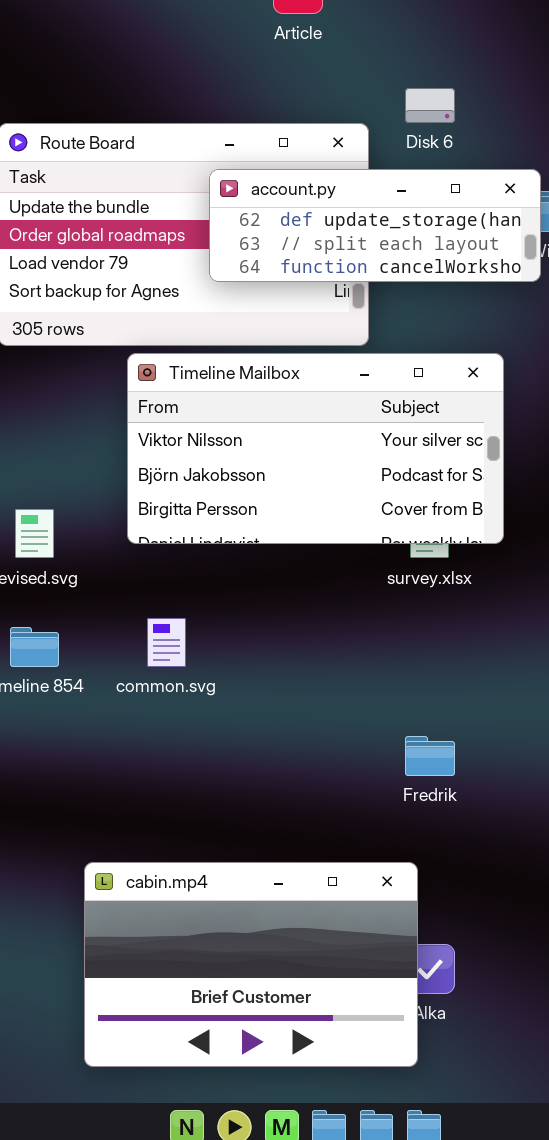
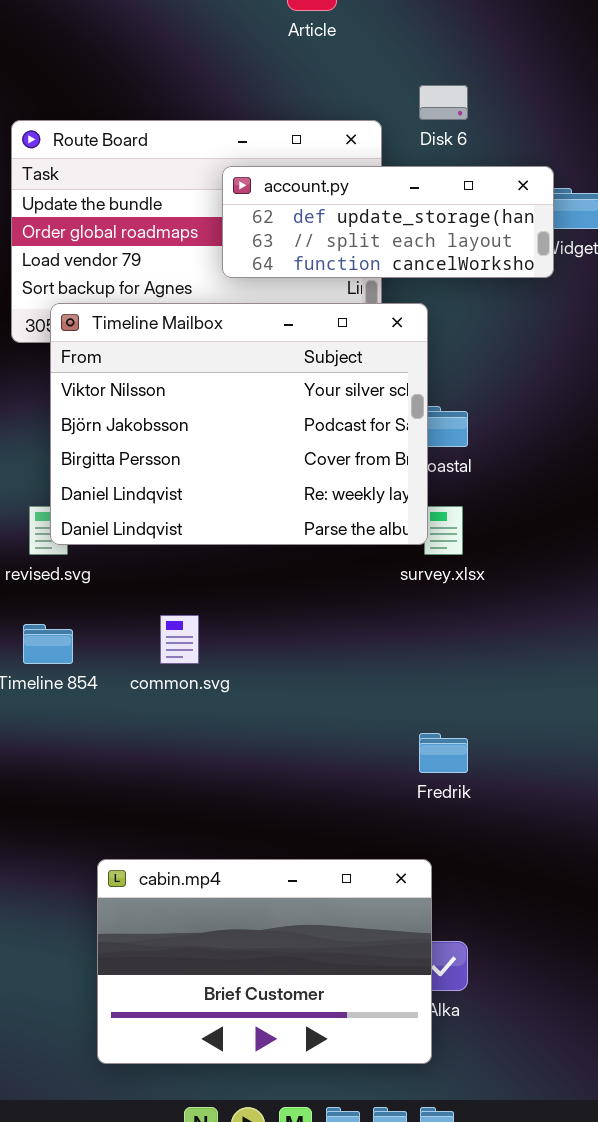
Timeline Mailbox: [127,353,504,544] -> [50,303,428,545], moved, resized

